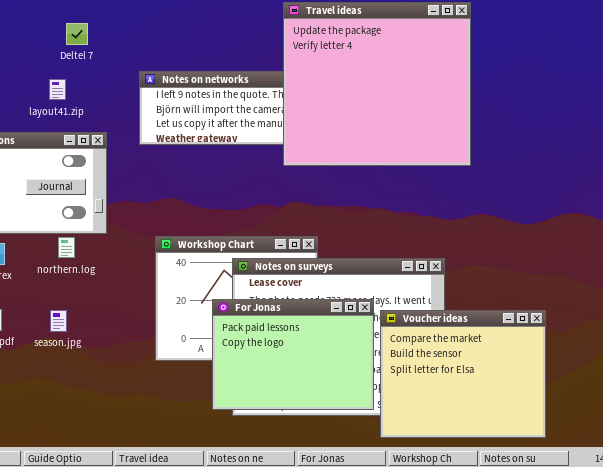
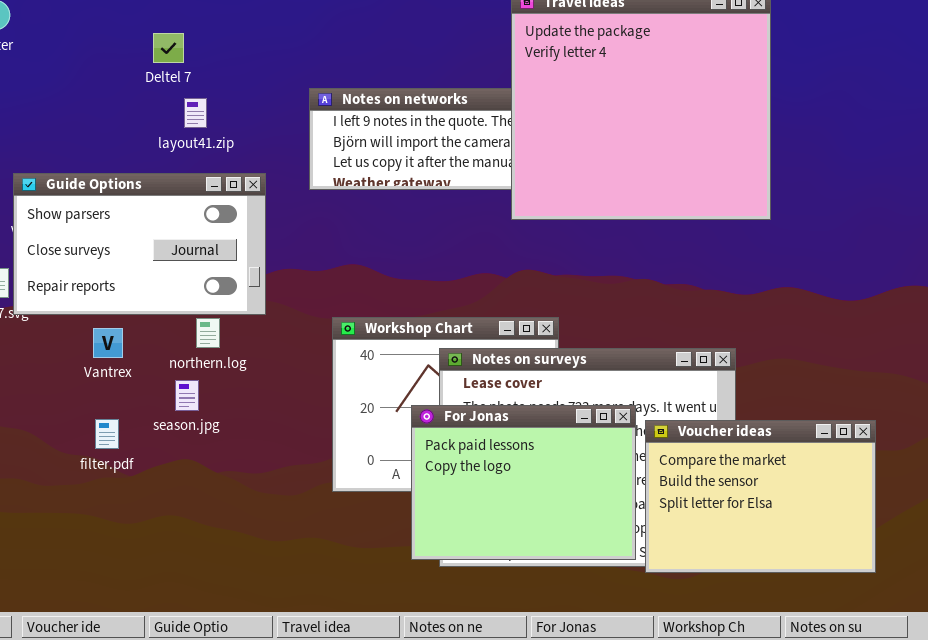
Deltel 7: [66,23,88,45] -> [153,33,184,63], moved
Voucher ideas: [380,310,546,438] -> [645,420,876,573], resized
season.jpg: [50,310,67,332] -> [175,380,199,411], moved

